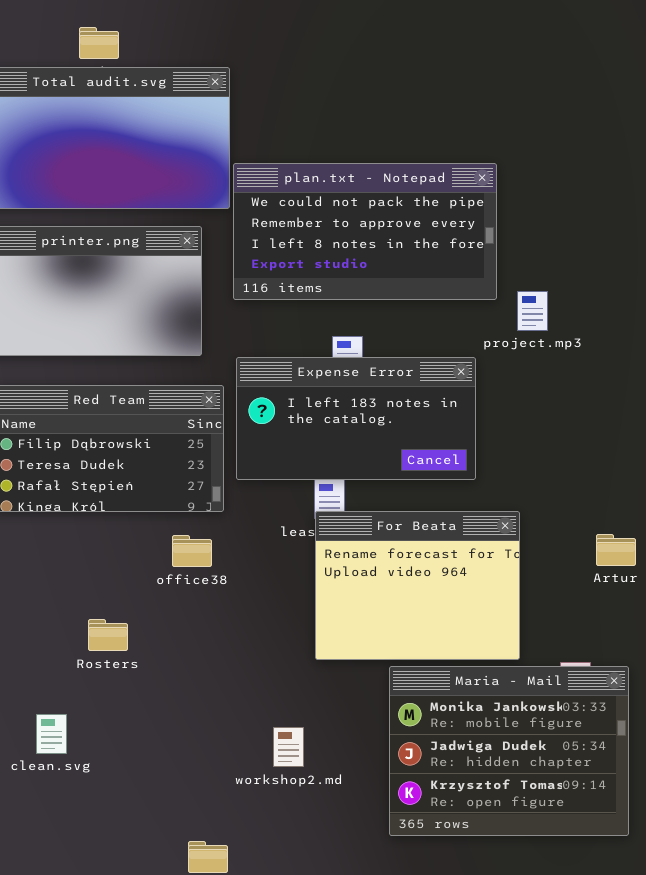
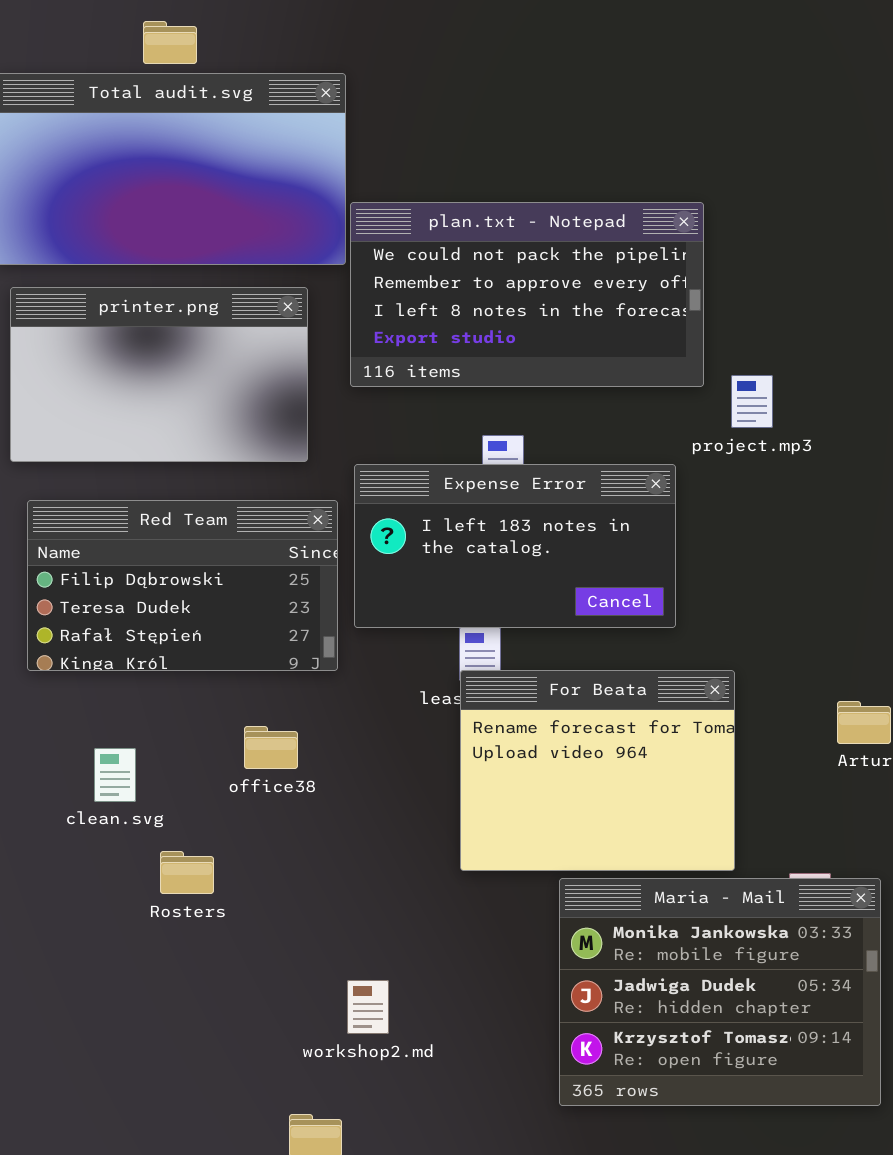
office38: [172,535,212,567] -> [244,726,298,769], moved
Rosters: [88,619,128,651] -> [160,851,214,894], moved
clean.svg: [36,714,67,754] -> [94,748,136,802], moved
workshop2.md: [273,727,304,767] -> [347,980,389,1034], moved

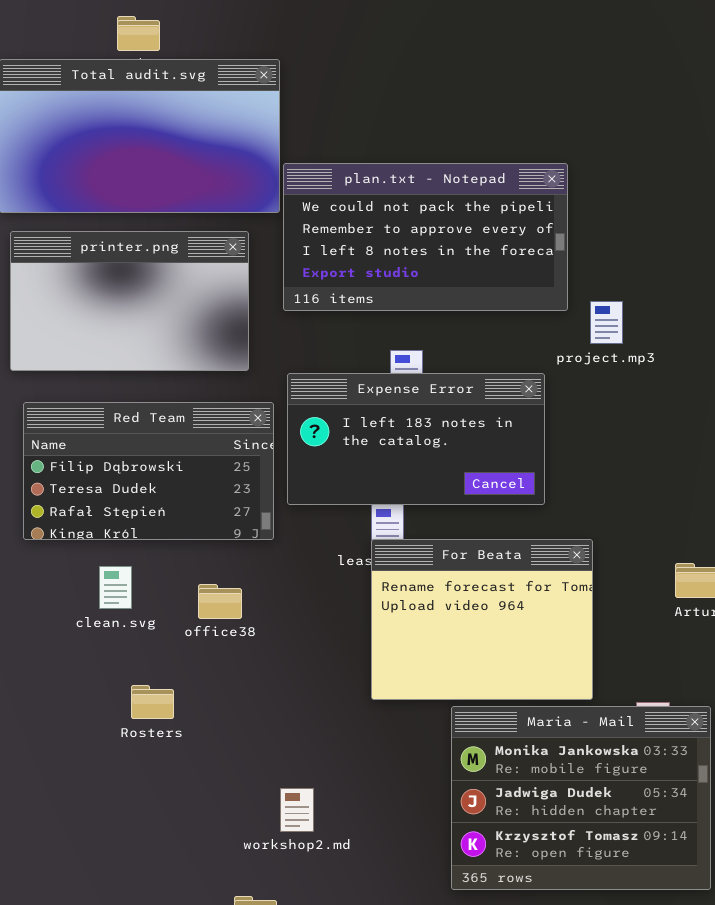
clean.svg: [94,748,136,802] -> [99,566,132,609], moved

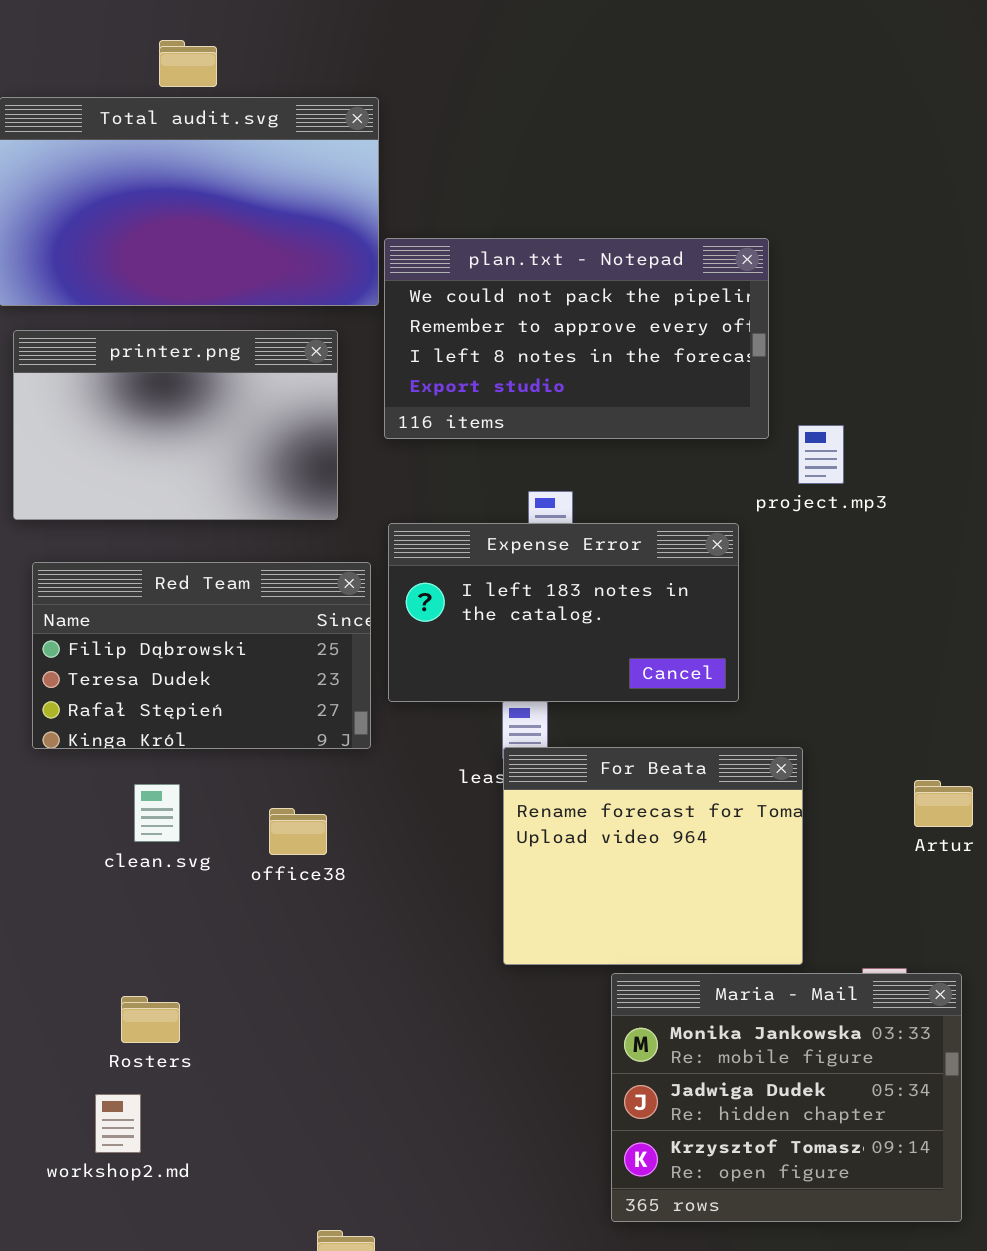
Rosters: [131,685,174,719] -> [121,996,180,1043], moved
workshop2.md: [280,788,314,832] -> [95,1094,141,1153], moved

